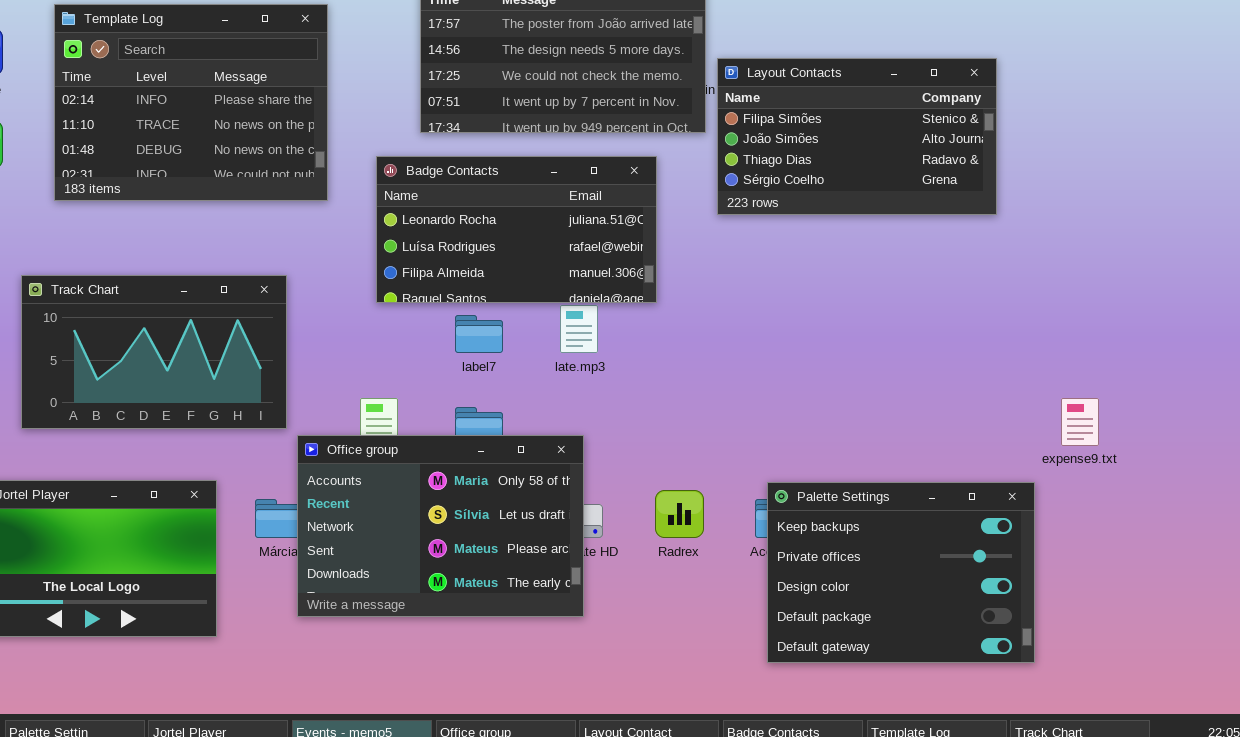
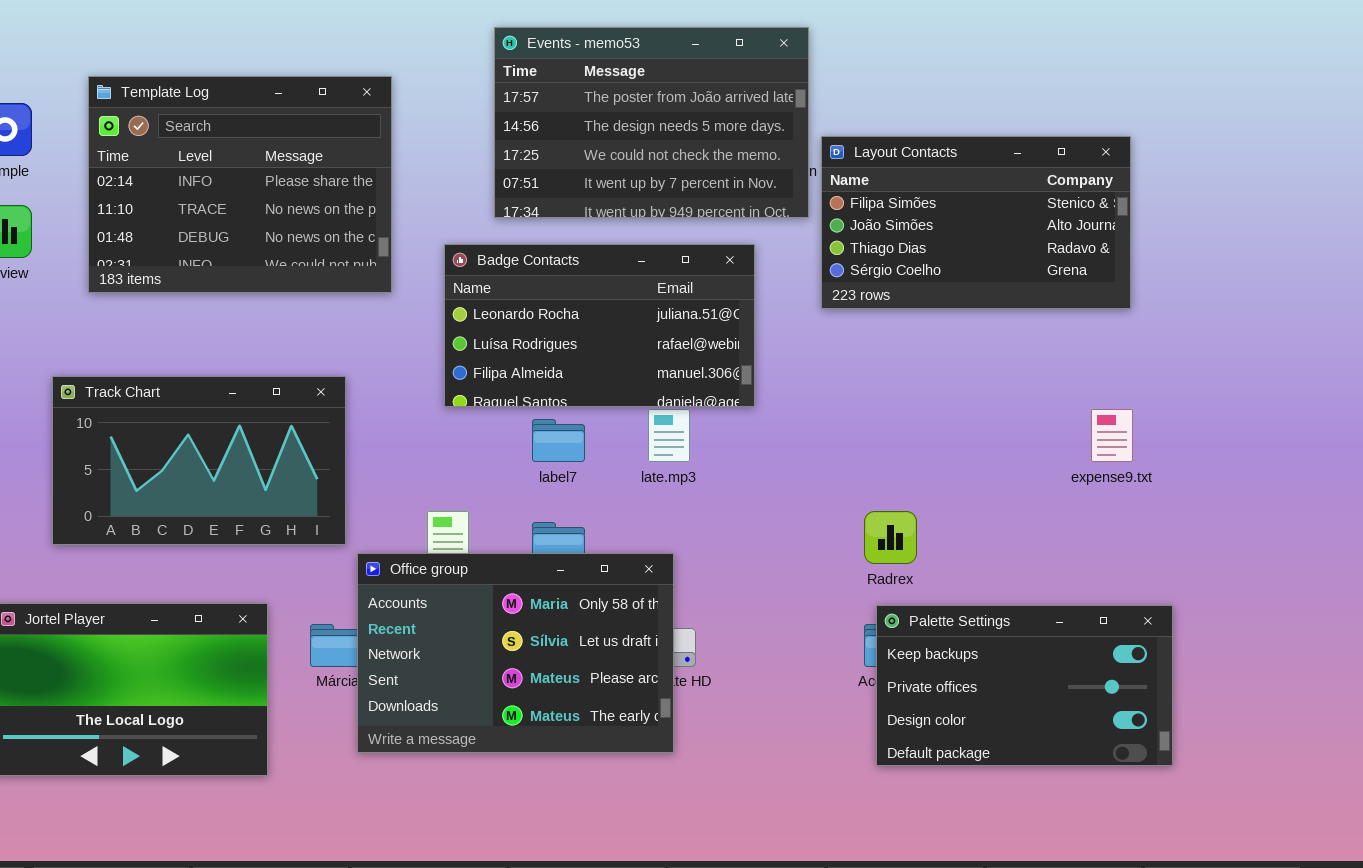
expense9.txt: [1061,398,1099,446] -> [1091,409,1133,462], moved
Palette Settings: [767,482,1035,663] -> [876,605,1173,766], resized
Radrex: [655,490,704,538] -> [864,511,917,564], moved

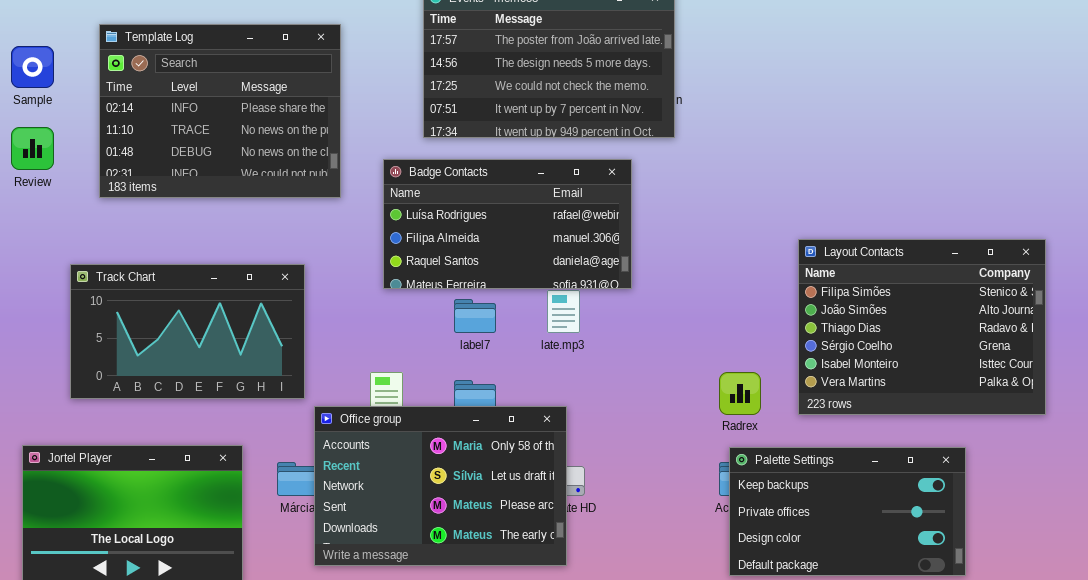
Layout Contacts: [821,136,1131,309] -> [798,239,1046,415], moved, resized
Badge Contacts: [444,244,755,407] -> [383,159,632,289], scrolled down 1 row

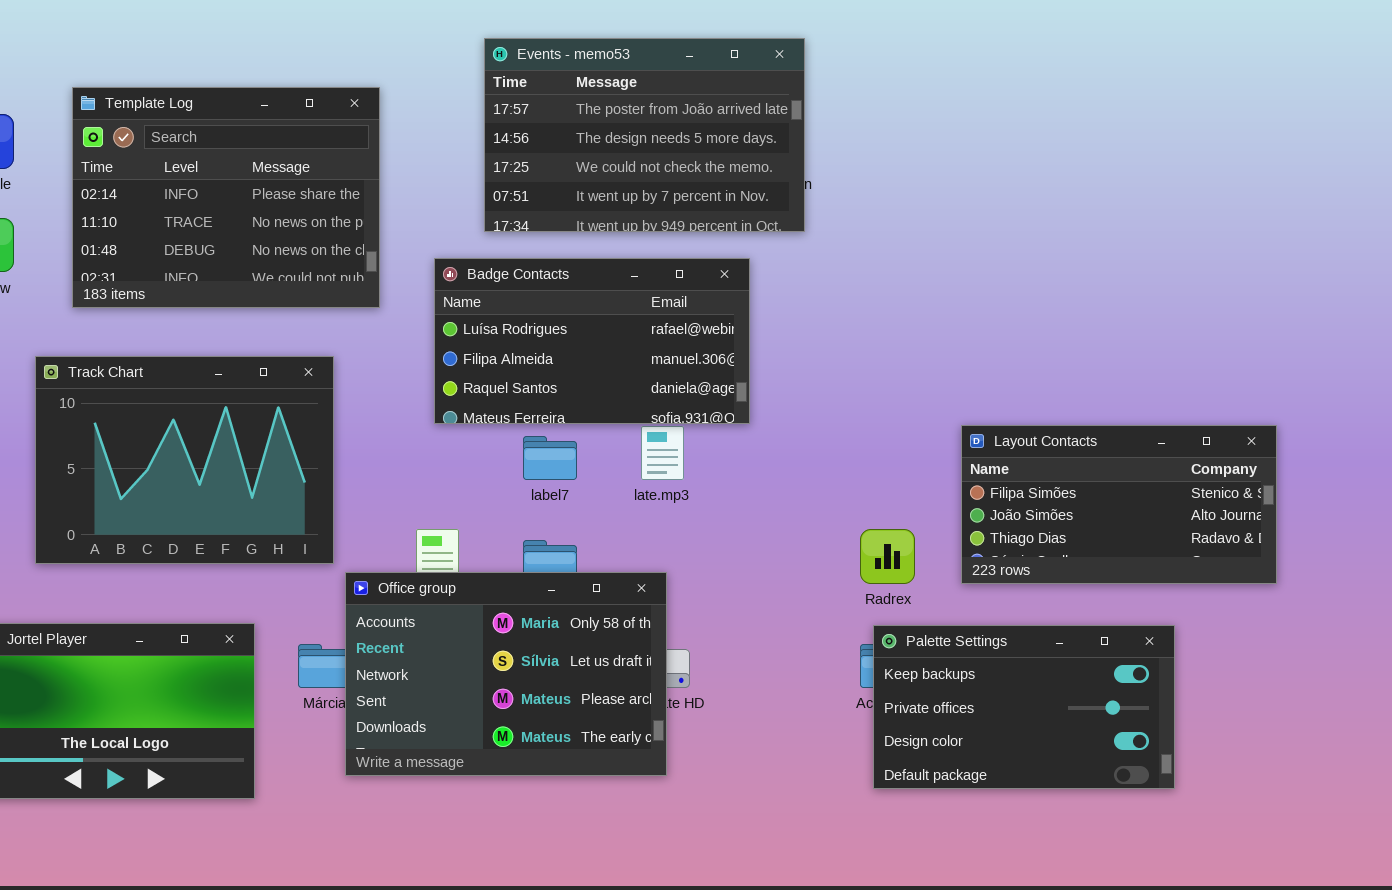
Layout Contacts: [798,239,1046,415] -> [961,425,1277,584], resized
Track Chart: [70,264,305,399] -> [35,356,334,564], resized

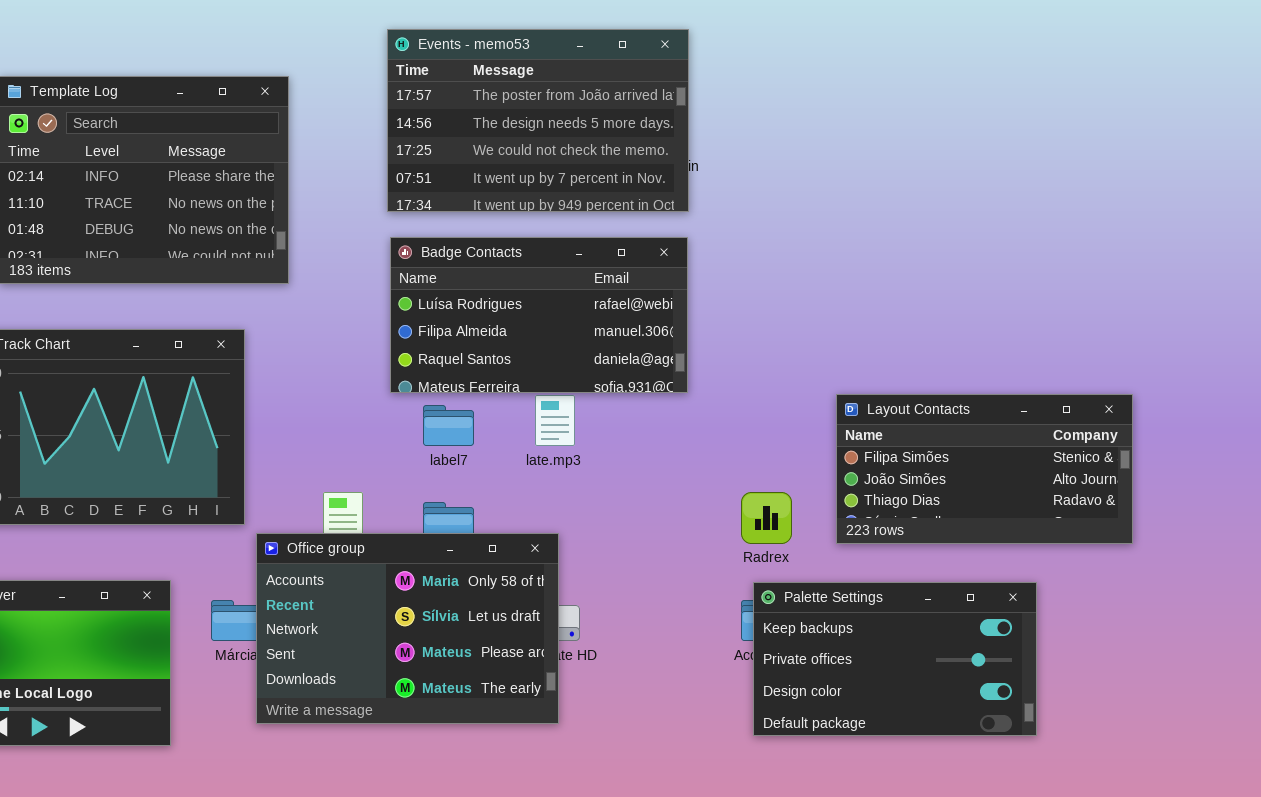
Badge Contacts: [434,258,750,424] -> [390,237,688,393], moved

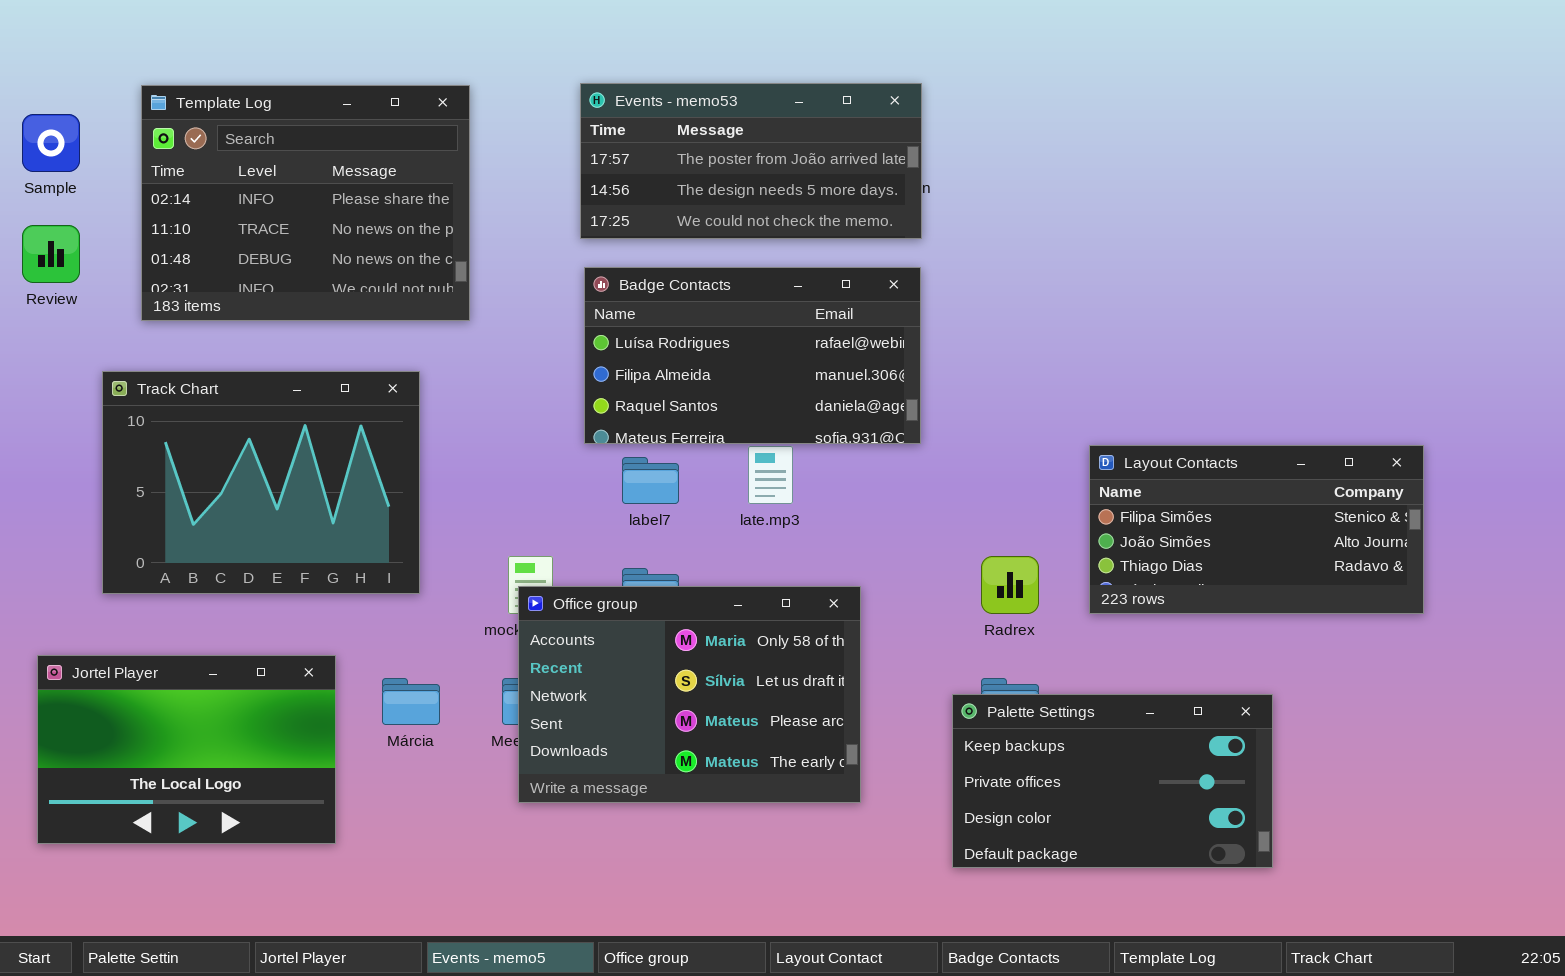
Events - memo53: [387,29,689,212] -> [580,83,922,239], resized
Office group: [256,533,559,724] -> [518,586,861,803], moved
Palette Settings: [753,582,1037,736] -> [952,694,1273,868], moved

